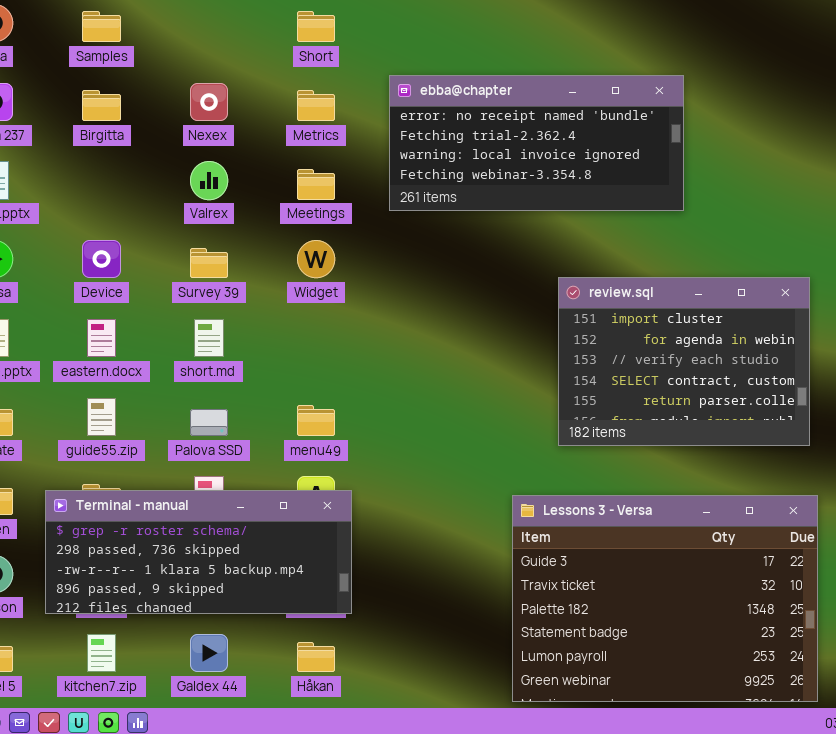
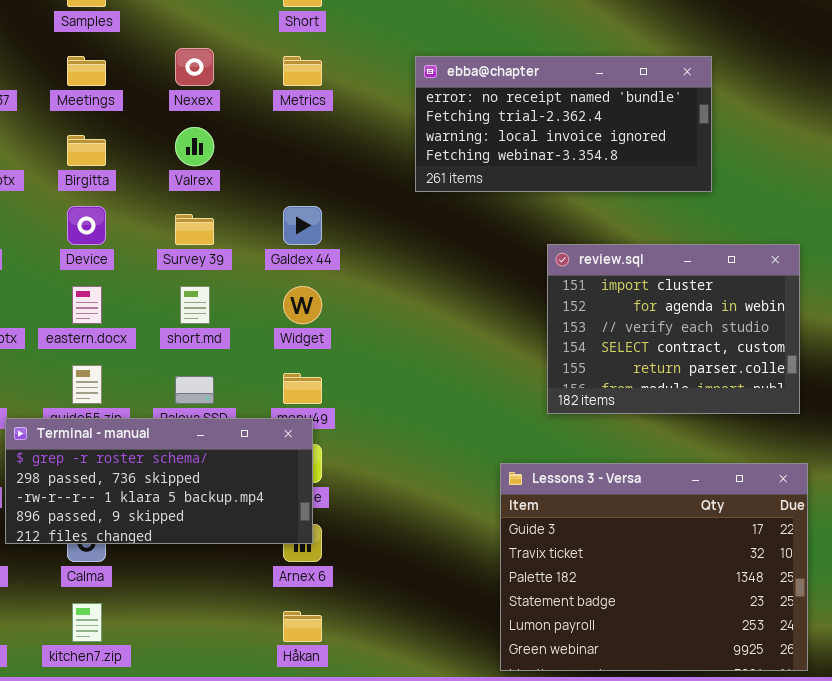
ebba@chapter: [389,75,684,211] -> [415,56,712,192], moved
Birgitta: [82,90,121,121] -> [67,135,106,166], moved
Meetings: [297,169,335,200] -> [67,56,106,86], moved
Widget: [297,240,335,278] -> [283,286,322,324], moved
Terminal - manual: [45,490,352,614] -> [5,418,313,544], moved
Galdex 44: [190,634,228,672] -> [283,206,322,245], moved

